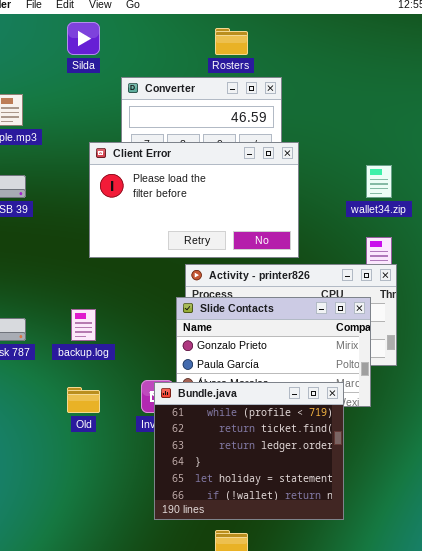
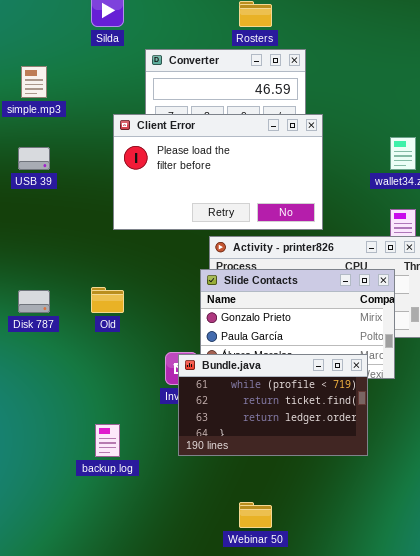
backup.log: [71,309,96,341] -> [95,424,120,457], moved
Bundle.java: [154,382,344,520] -> [178,354,368,456], resized
Old: [67,387,100,413] -> [91,287,124,313], moved

